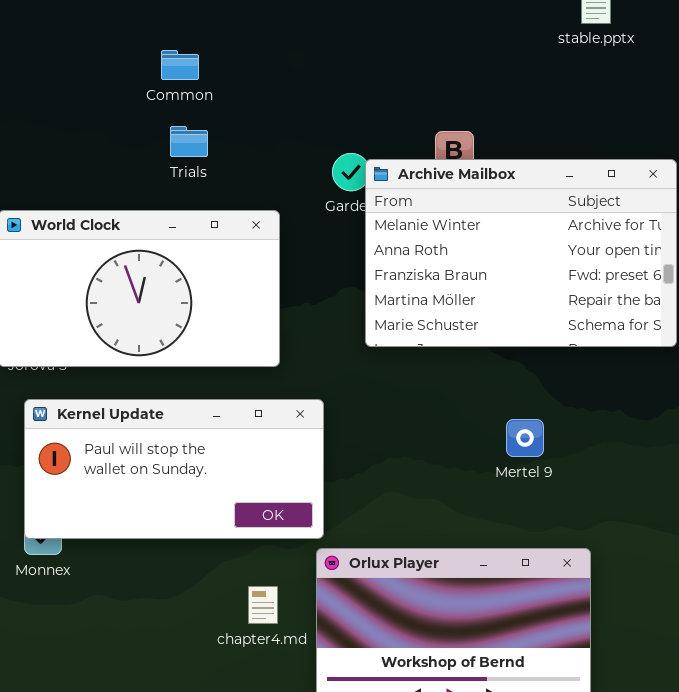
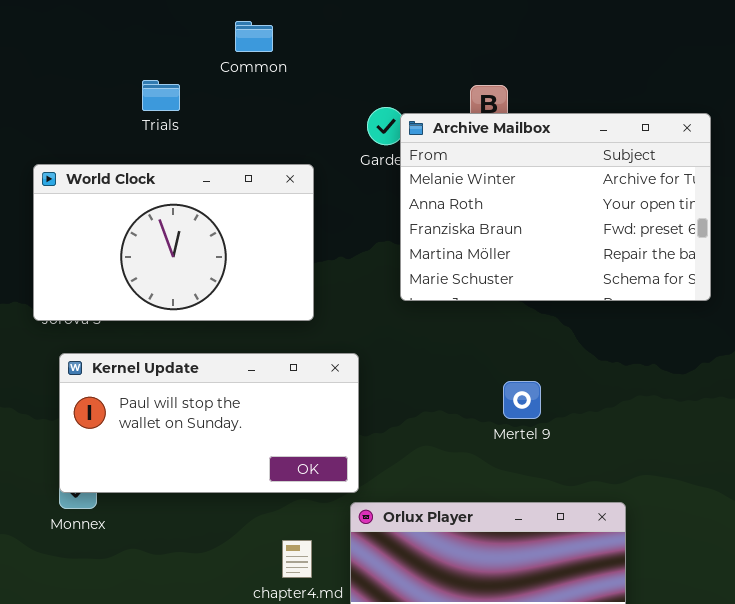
Common: [161,50,199,80] -> [235,21,273,52], moved
Trials: [170,126,208,157] -> [142,80,180,111], moved
Mertel 9: [506,419,544,457] -> [503,381,541,419], moved

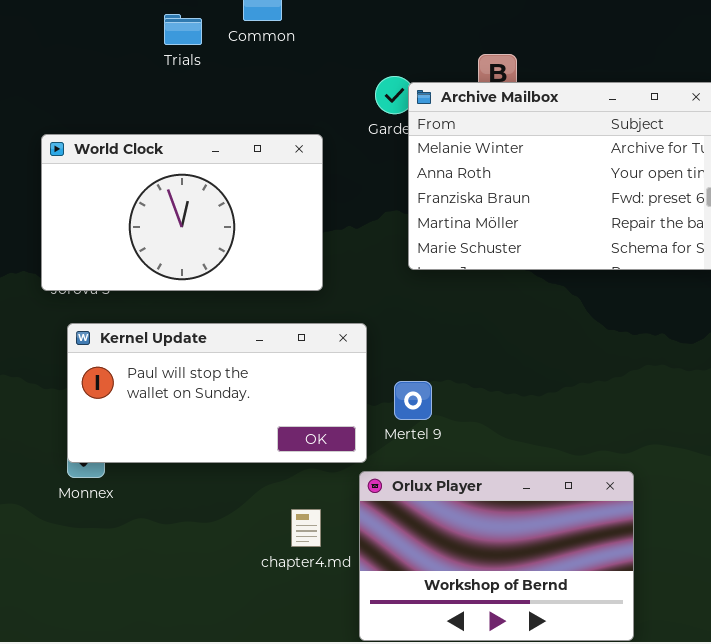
Trials: [142,80,180,111] -> [164,14,202,45], moved
Mertel 9: [503,381,541,419] -> [394,381,432,420], moved

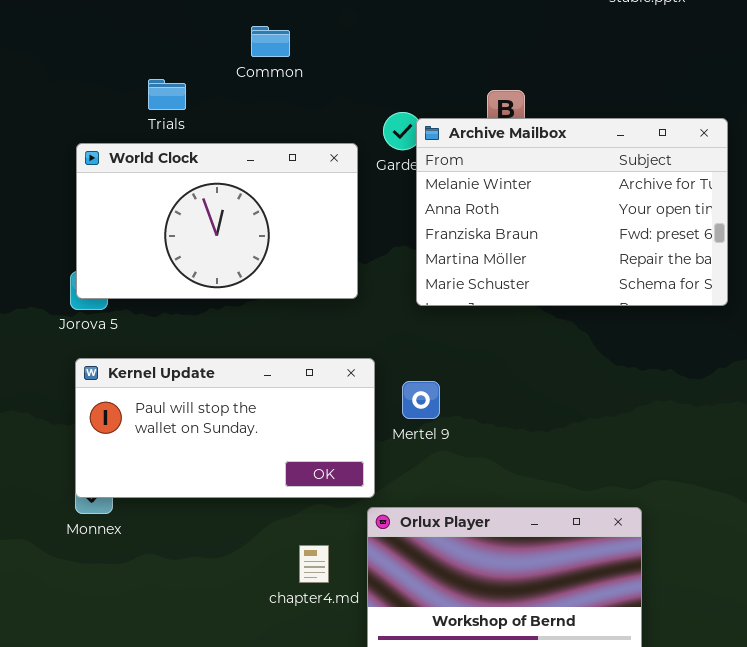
Trials: [164,14,202,45] -> [148,79,186,110], moved
World Clock: [41,134,323,291] -> [76,143,358,299], moved
Mertel 9: [394,381,432,420] -> [402,381,440,419], moved

